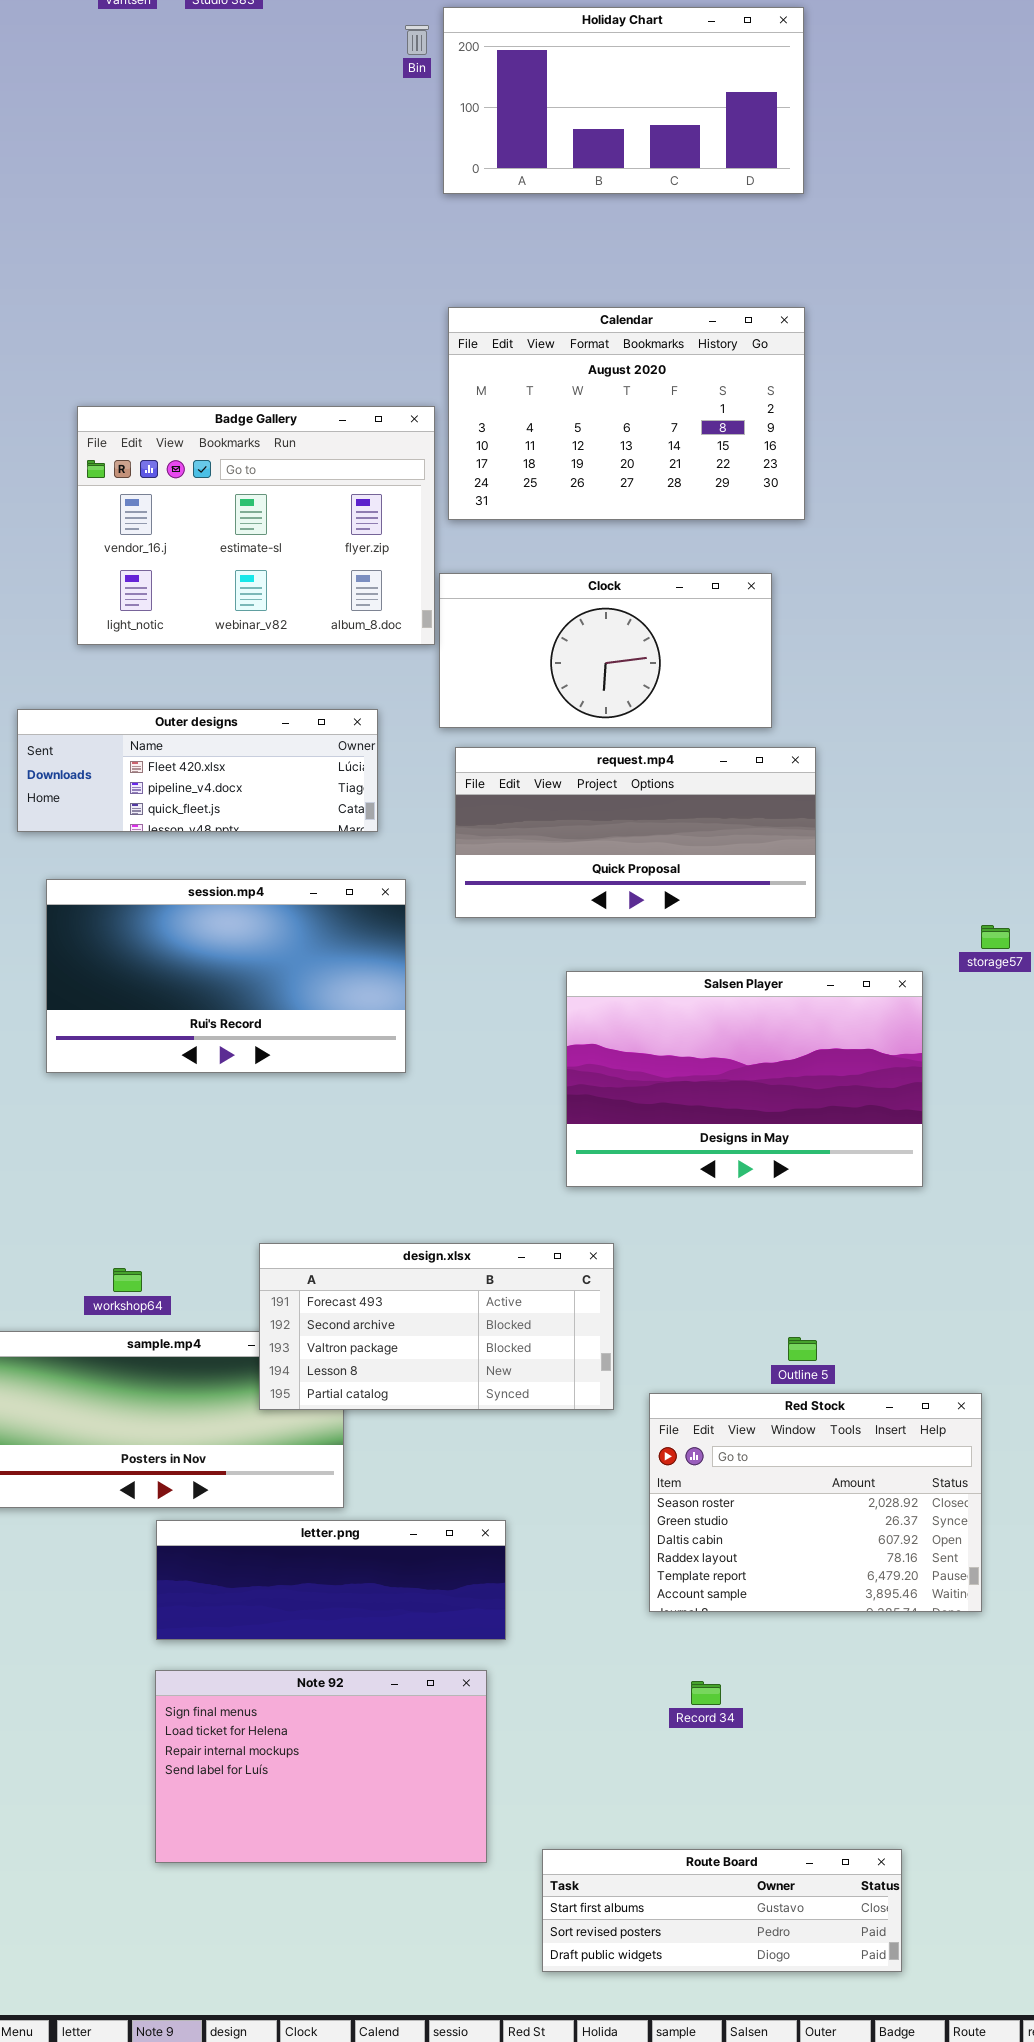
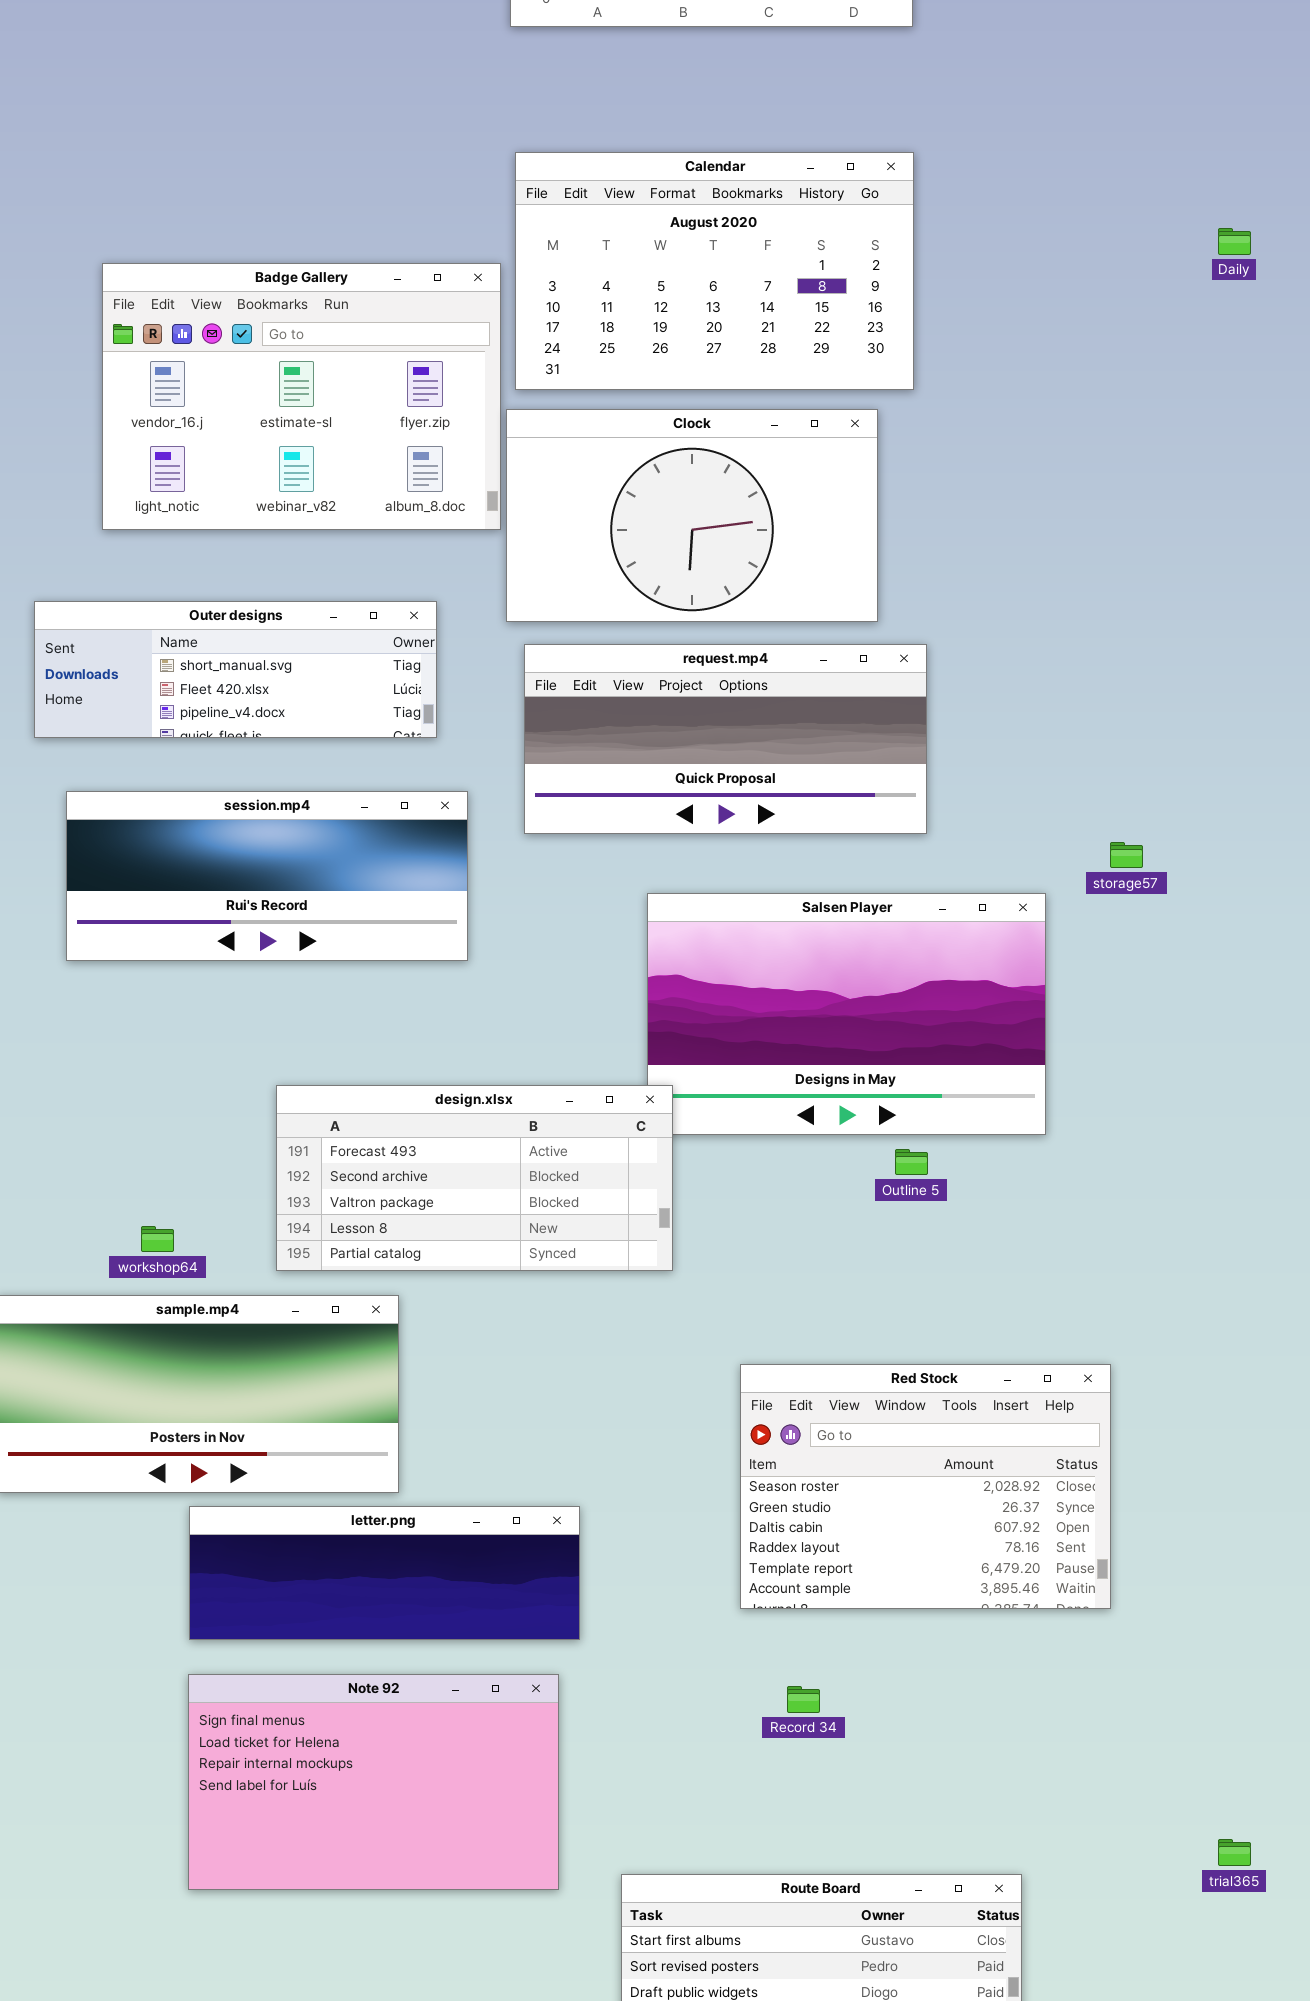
Clock: [439,573,772,728] -> [506,409,878,622], resized
Outer designs: [17,709,378,832] -> [34,601,437,738], scrolled up 1 row
session.mp4: [46,879,406,1073] -> [66,791,468,961], resized
design.xlsx: [259,1243,614,1410] -> [276,1085,673,1271], moved
Outline 5: [788,1337,817,1361] -> [895,1149,928,1175], moved

